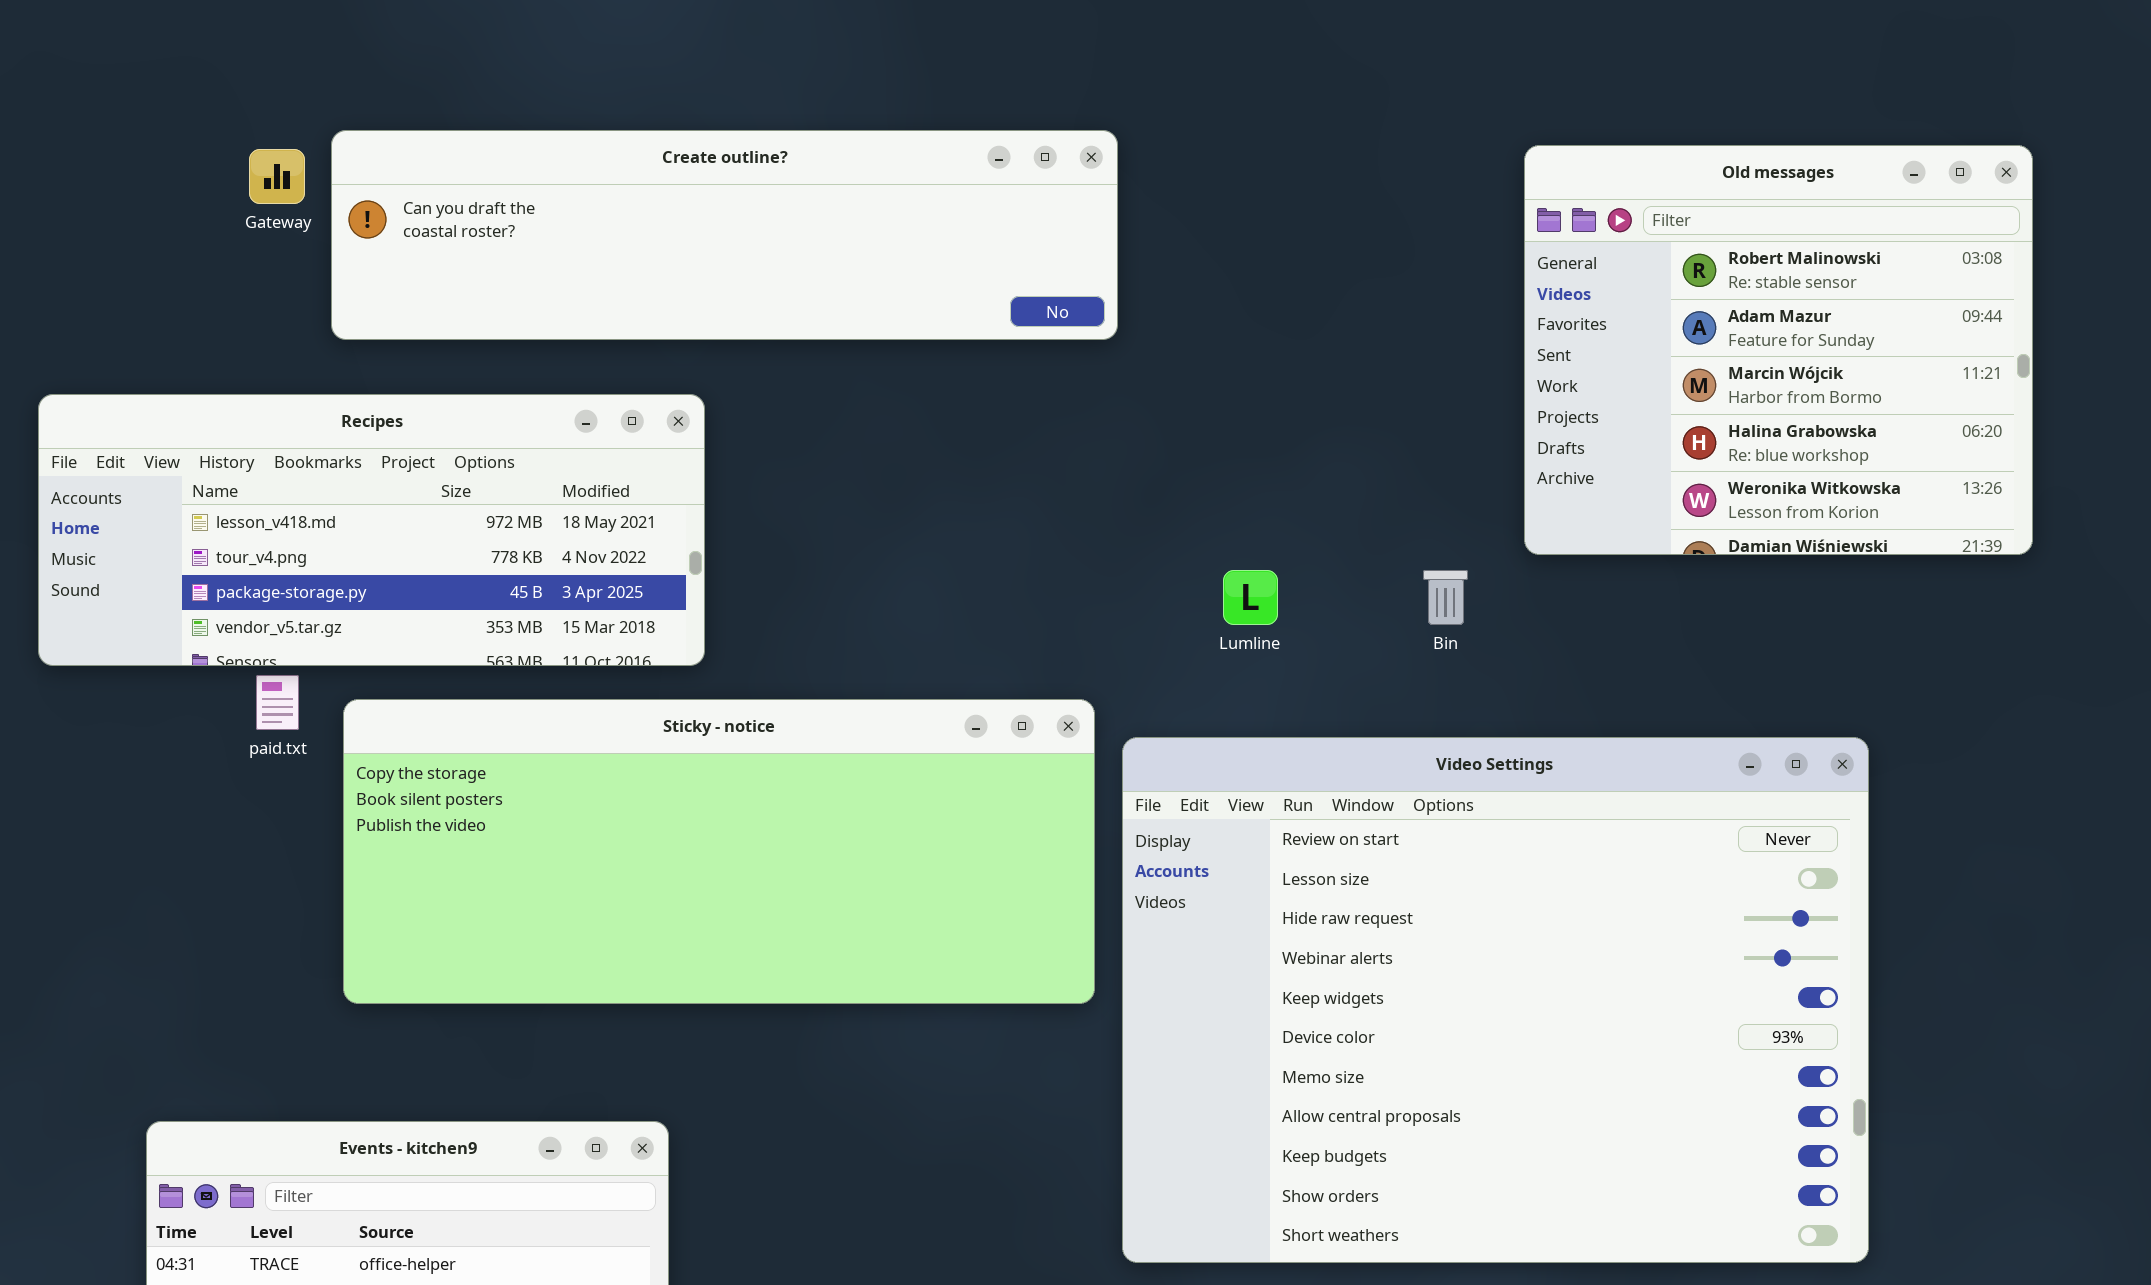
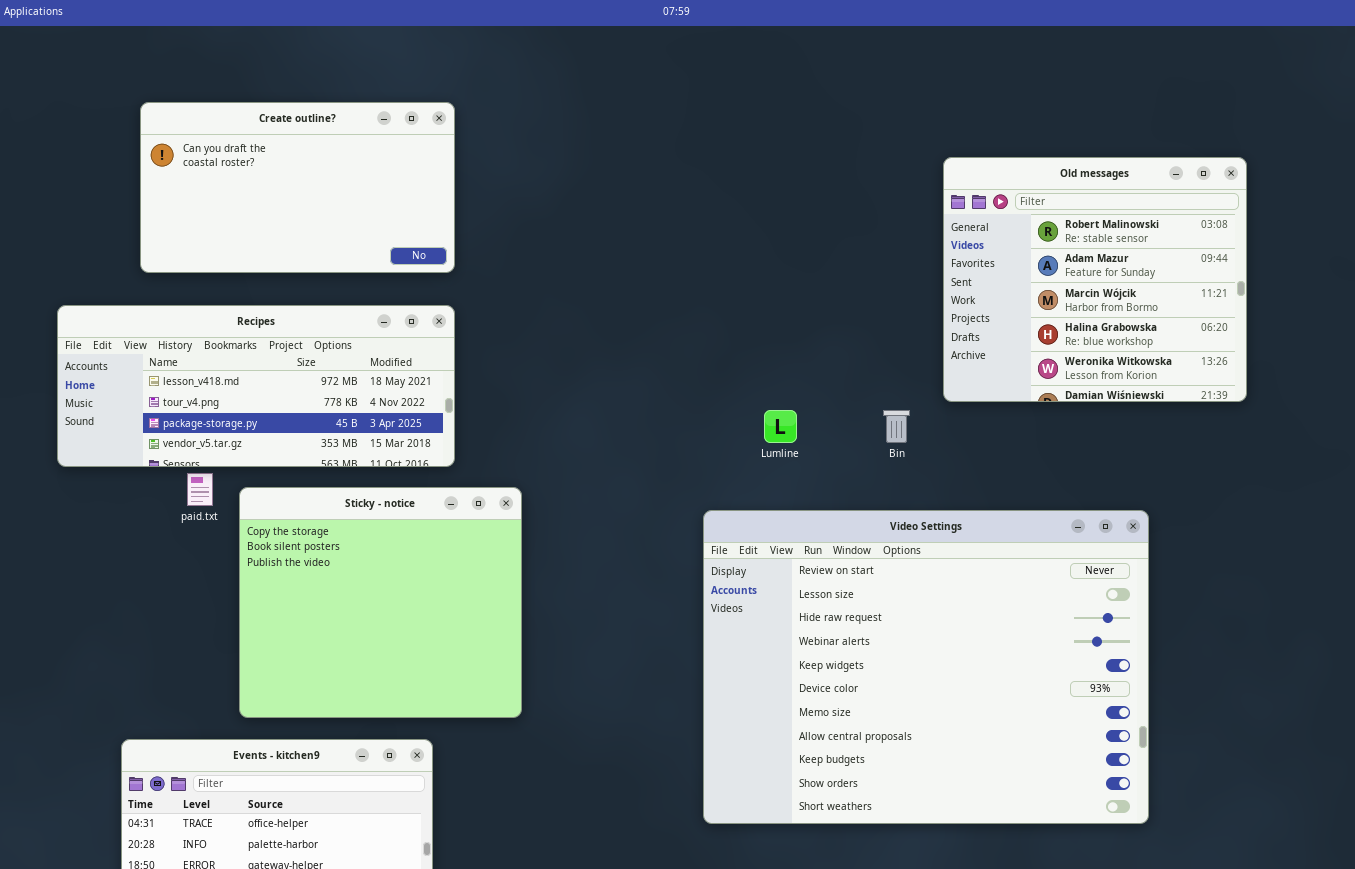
Create outline?: [331,130,1118,340] -> [140,102,455,273], moved, resized
Sticky - notice: [343,699,1095,1004] -> [239,487,522,718], resized

